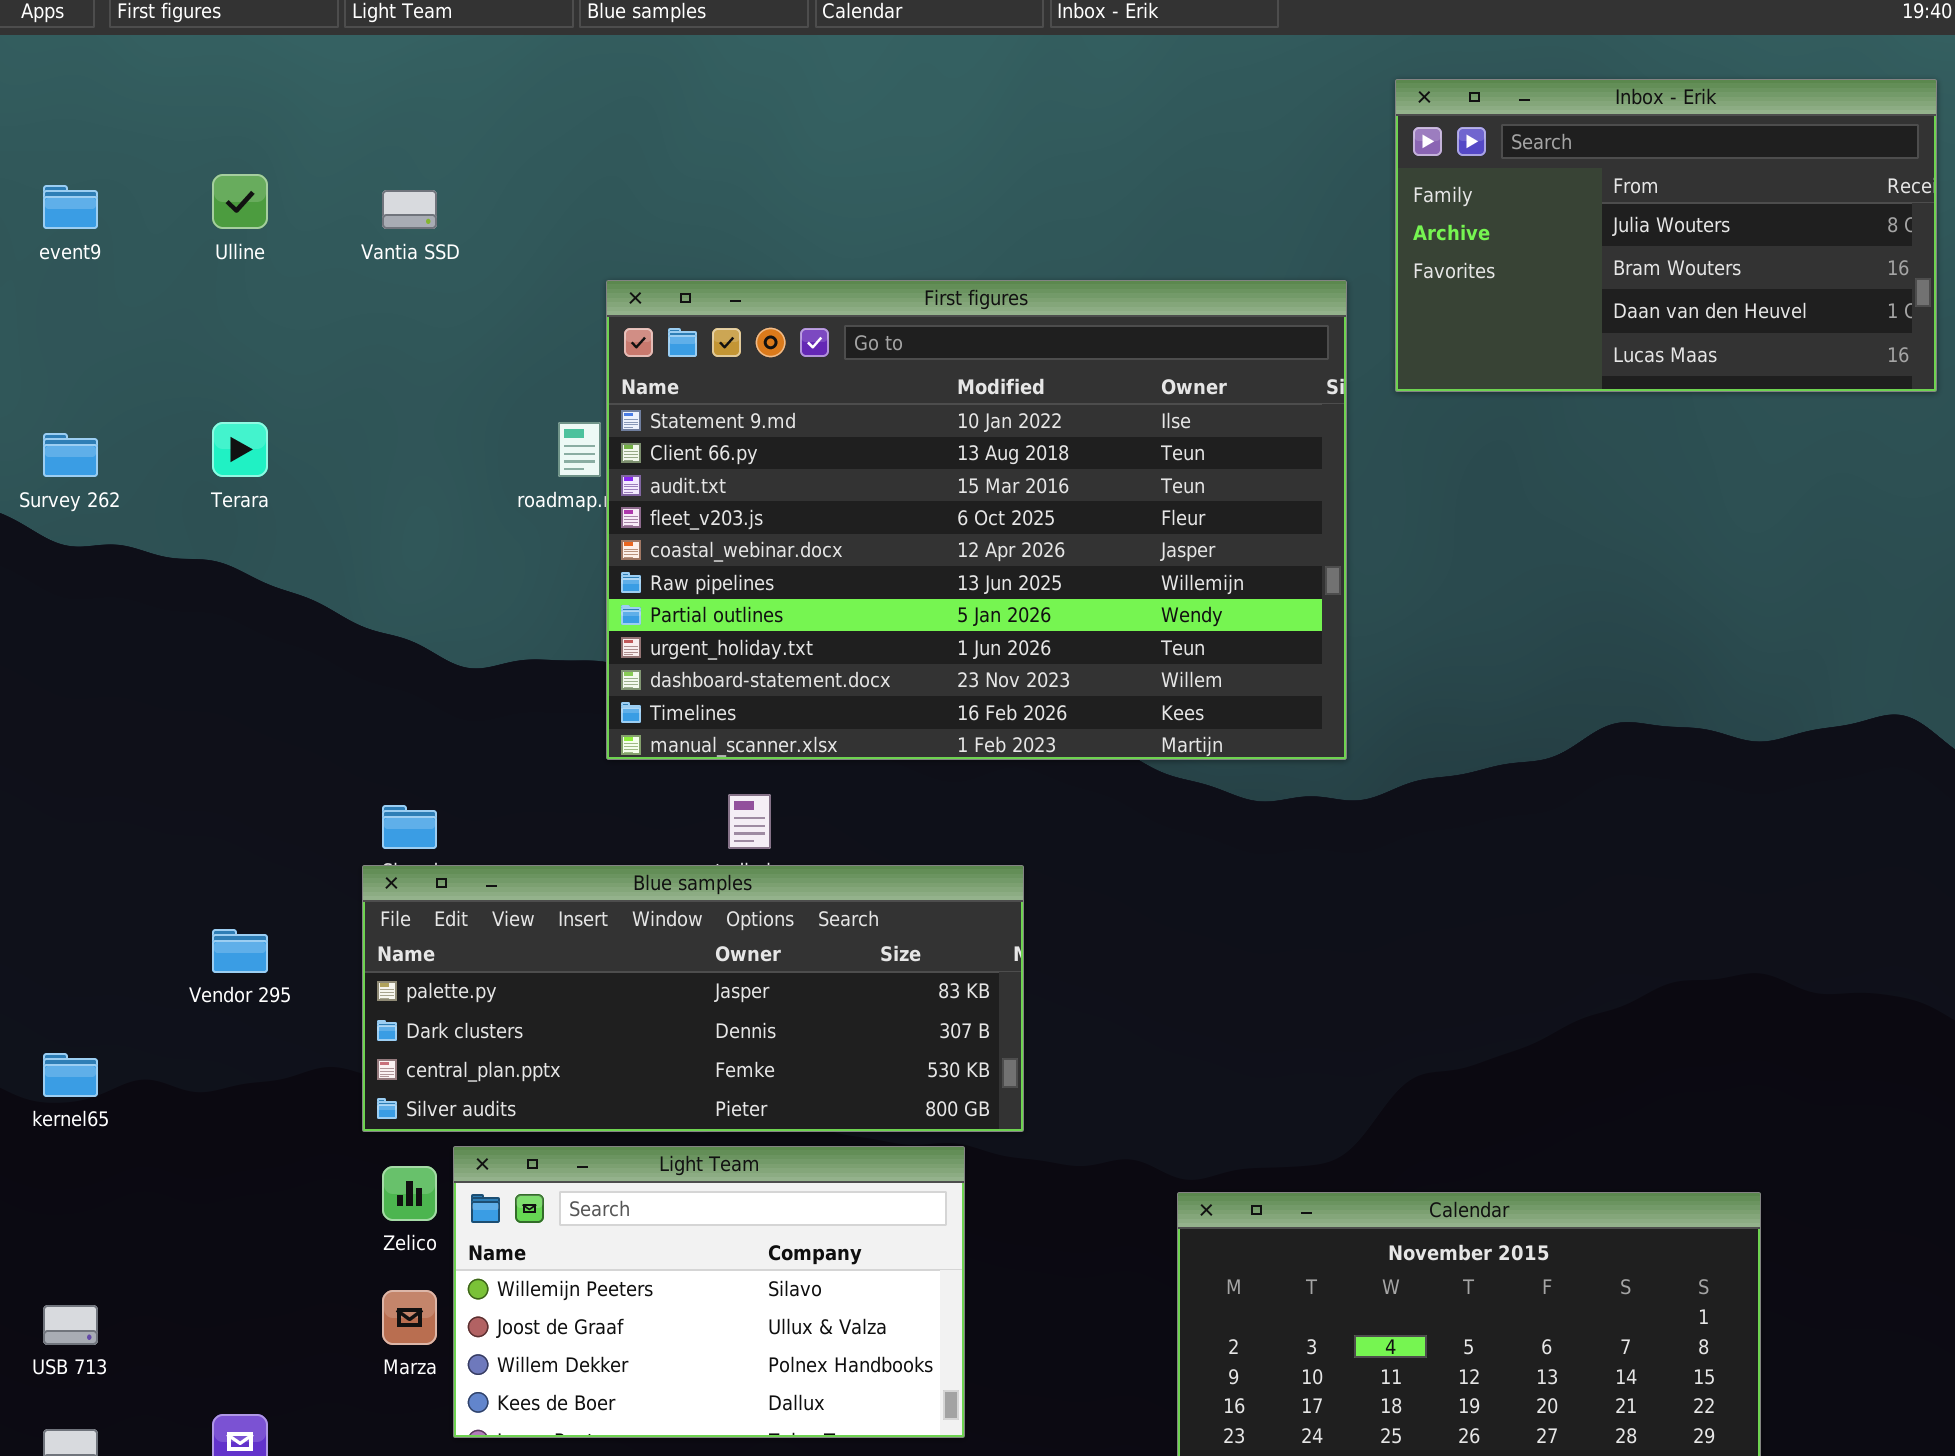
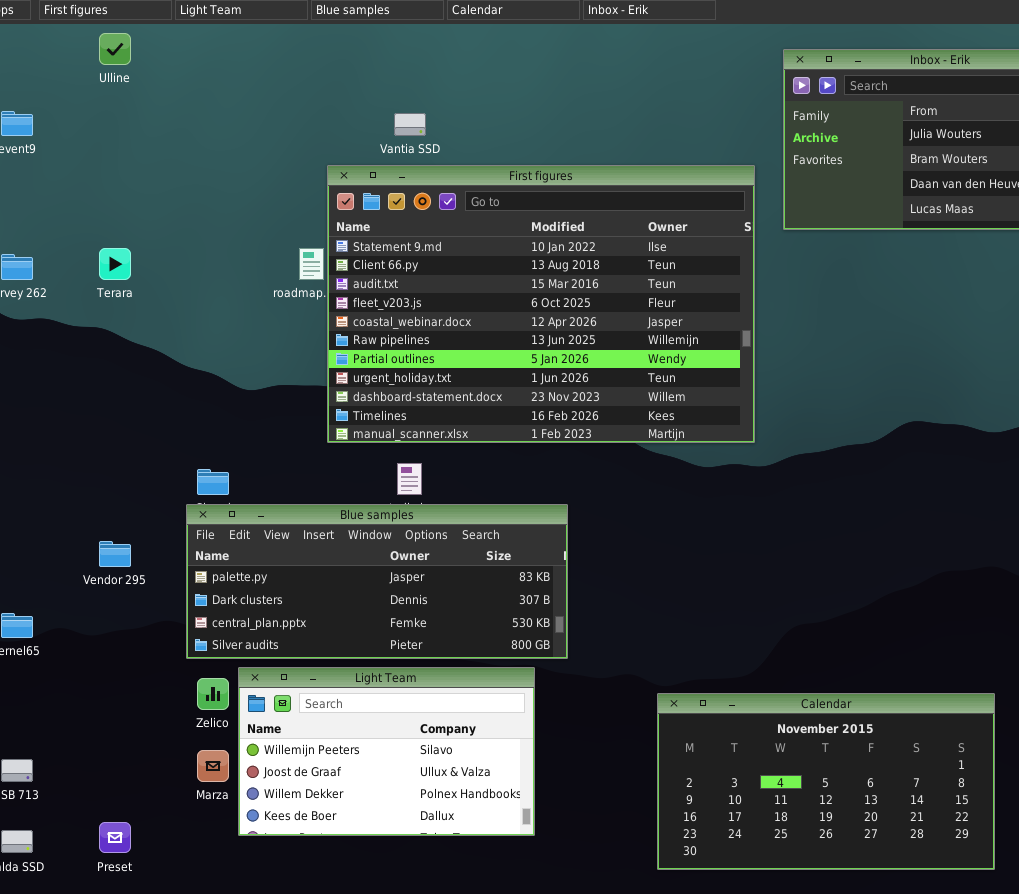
Ulline: [212,174,268,229] -> [99,33,131,65], moved
Vantia SSD: [382,190,437,229] -> [394,113,426,136], moved

